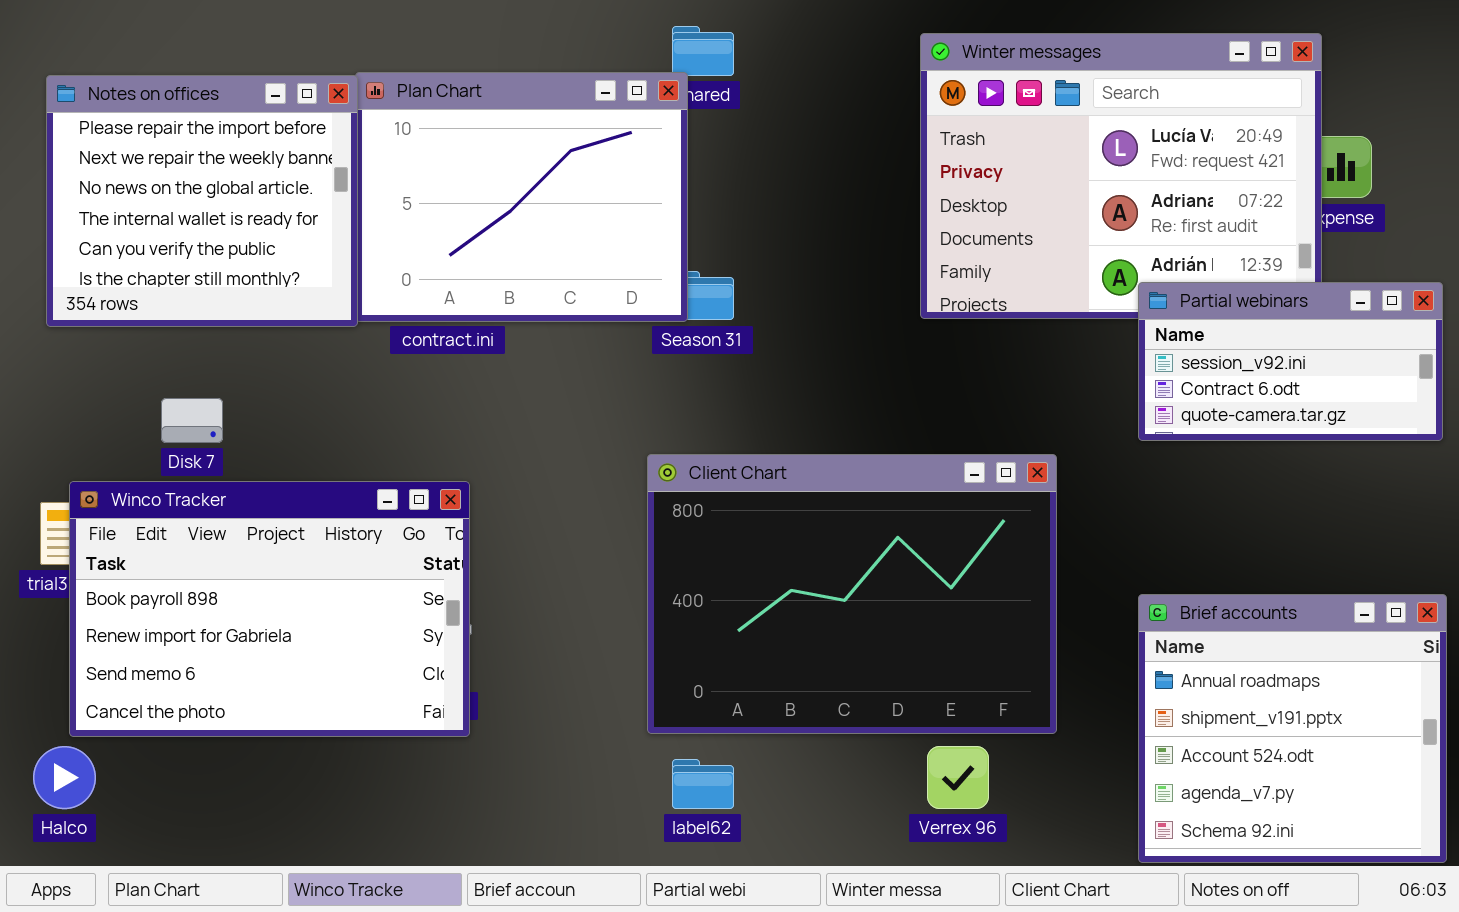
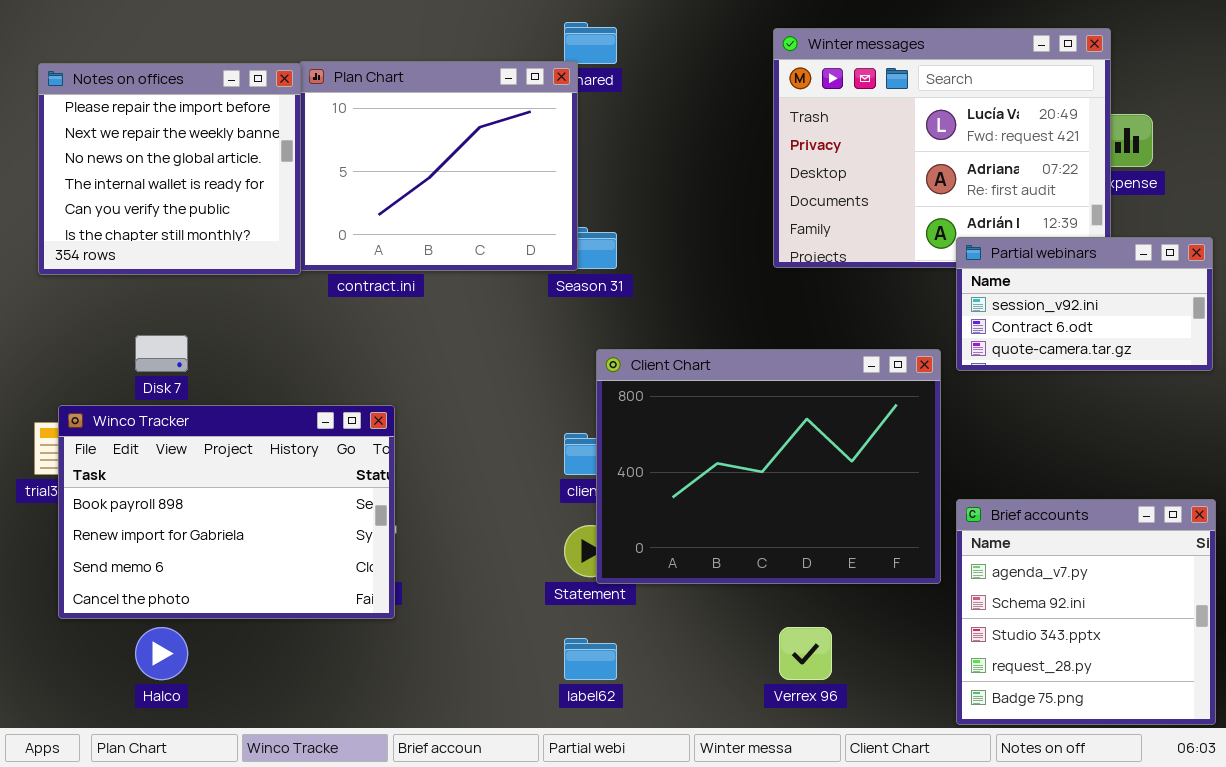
Client Chart: [647,454,1057,734] -> [596,349,941,584], moved
Brief accounts: [1138,594,1447,863] -> [956,499,1216,725], scrolled down 3 rows
Halco: [33,746,96,809] -> [135,627,188,680], moved

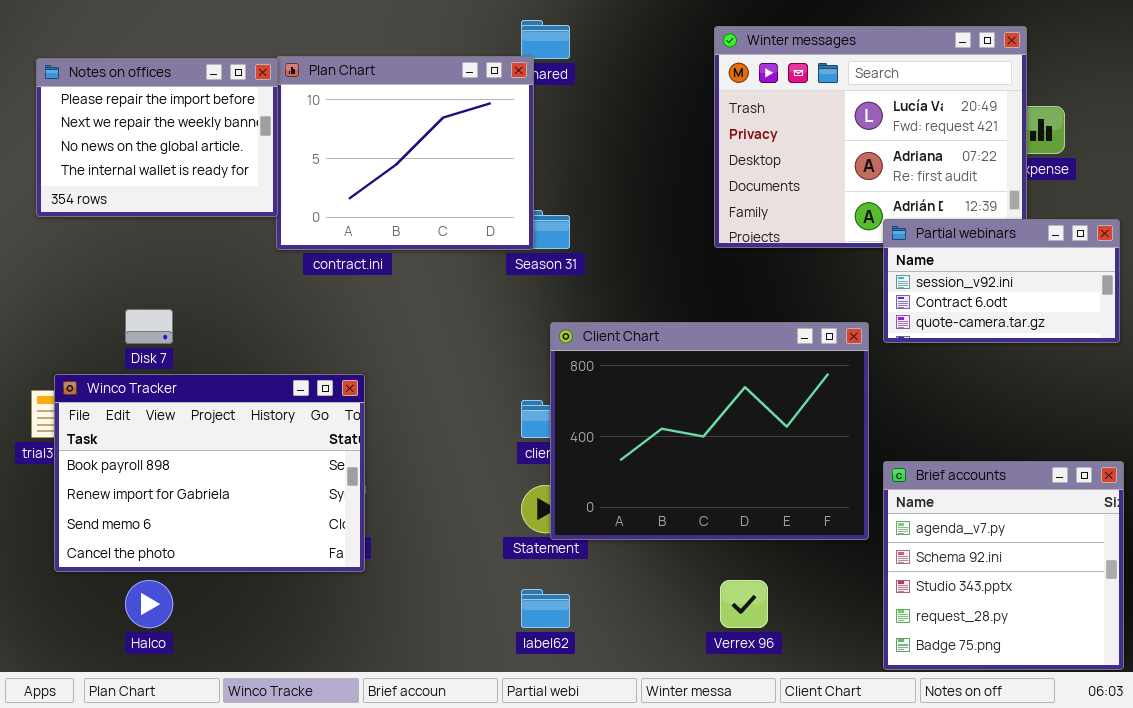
Notes on offices: [38,63,301,275] -> [36,58,278,217], resized

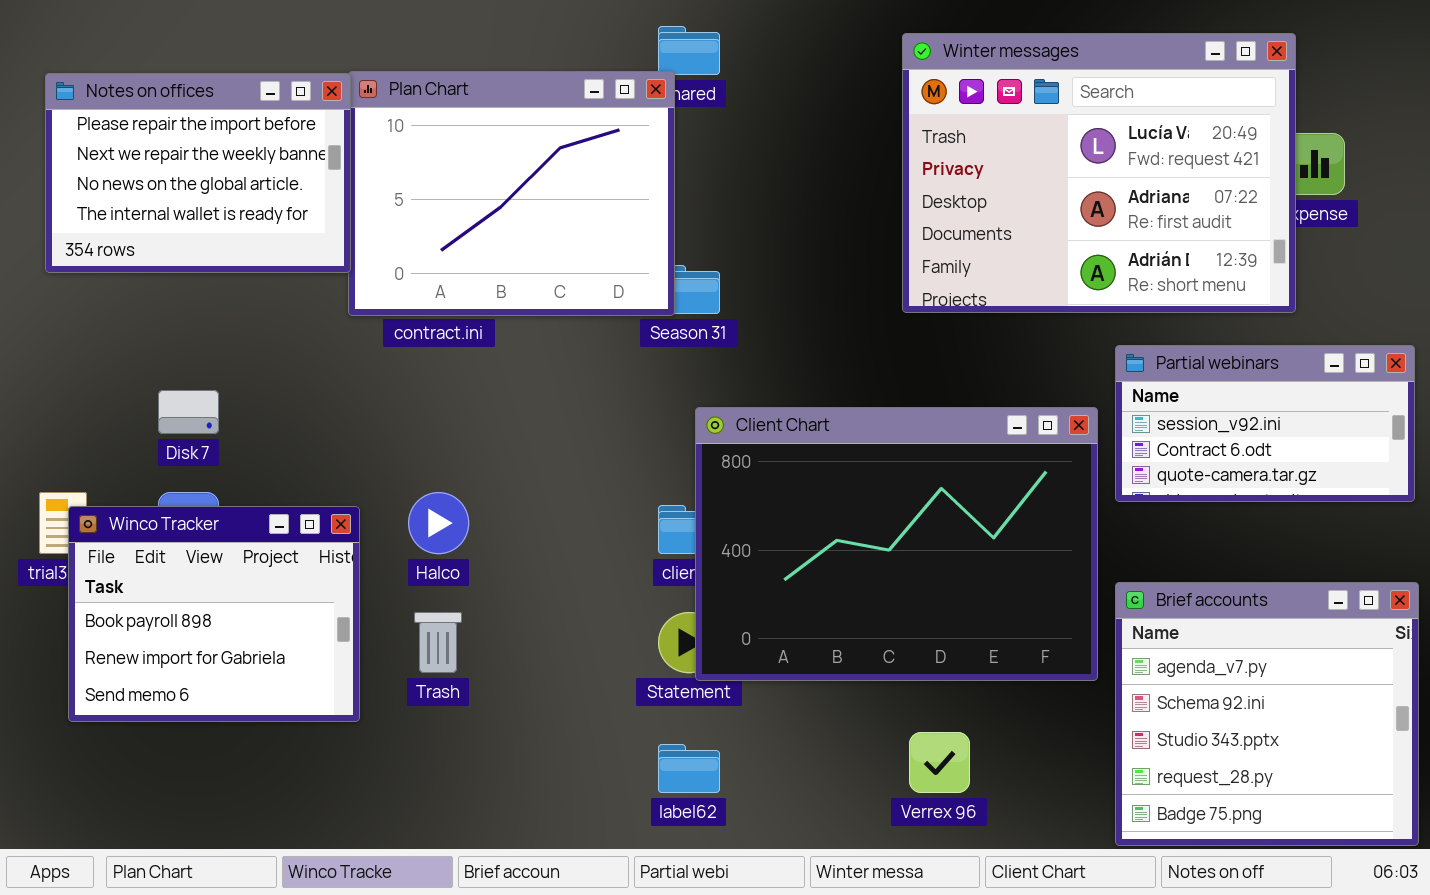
Partial webinars: [883,219,1120,343] -> [1115,345,1415,502], moved
Winco Tracker: [54,374,365,572] -> [68,506,360,722], resized
Halco: [125,580,173,628] -> [408,492,469,554], moved

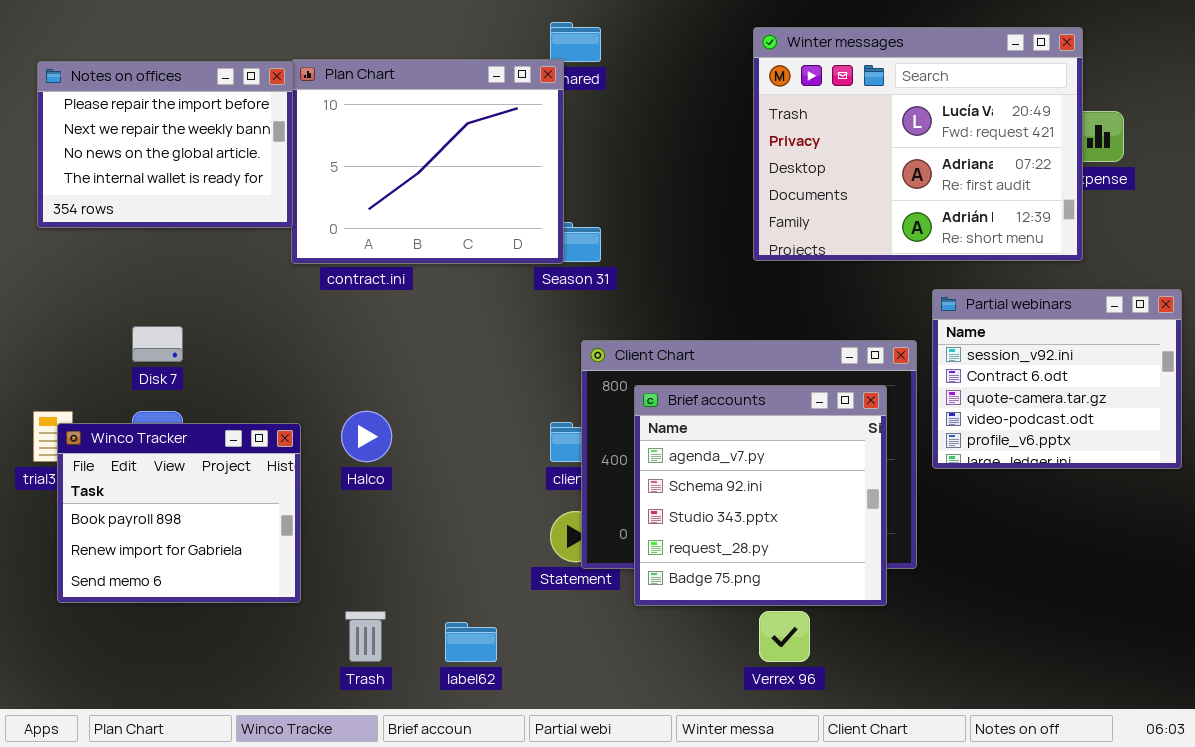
Partial webinars: [1115,345,1415,502] -> [932,289,1182,469], resized
Brief accounts: [1115,582,1419,846] -> [634,385,887,606], moved
Trash: [414,612,462,673] -> [345,611,386,662], moved
label62: [658,744,720,793] -> [445,622,497,662], moved

